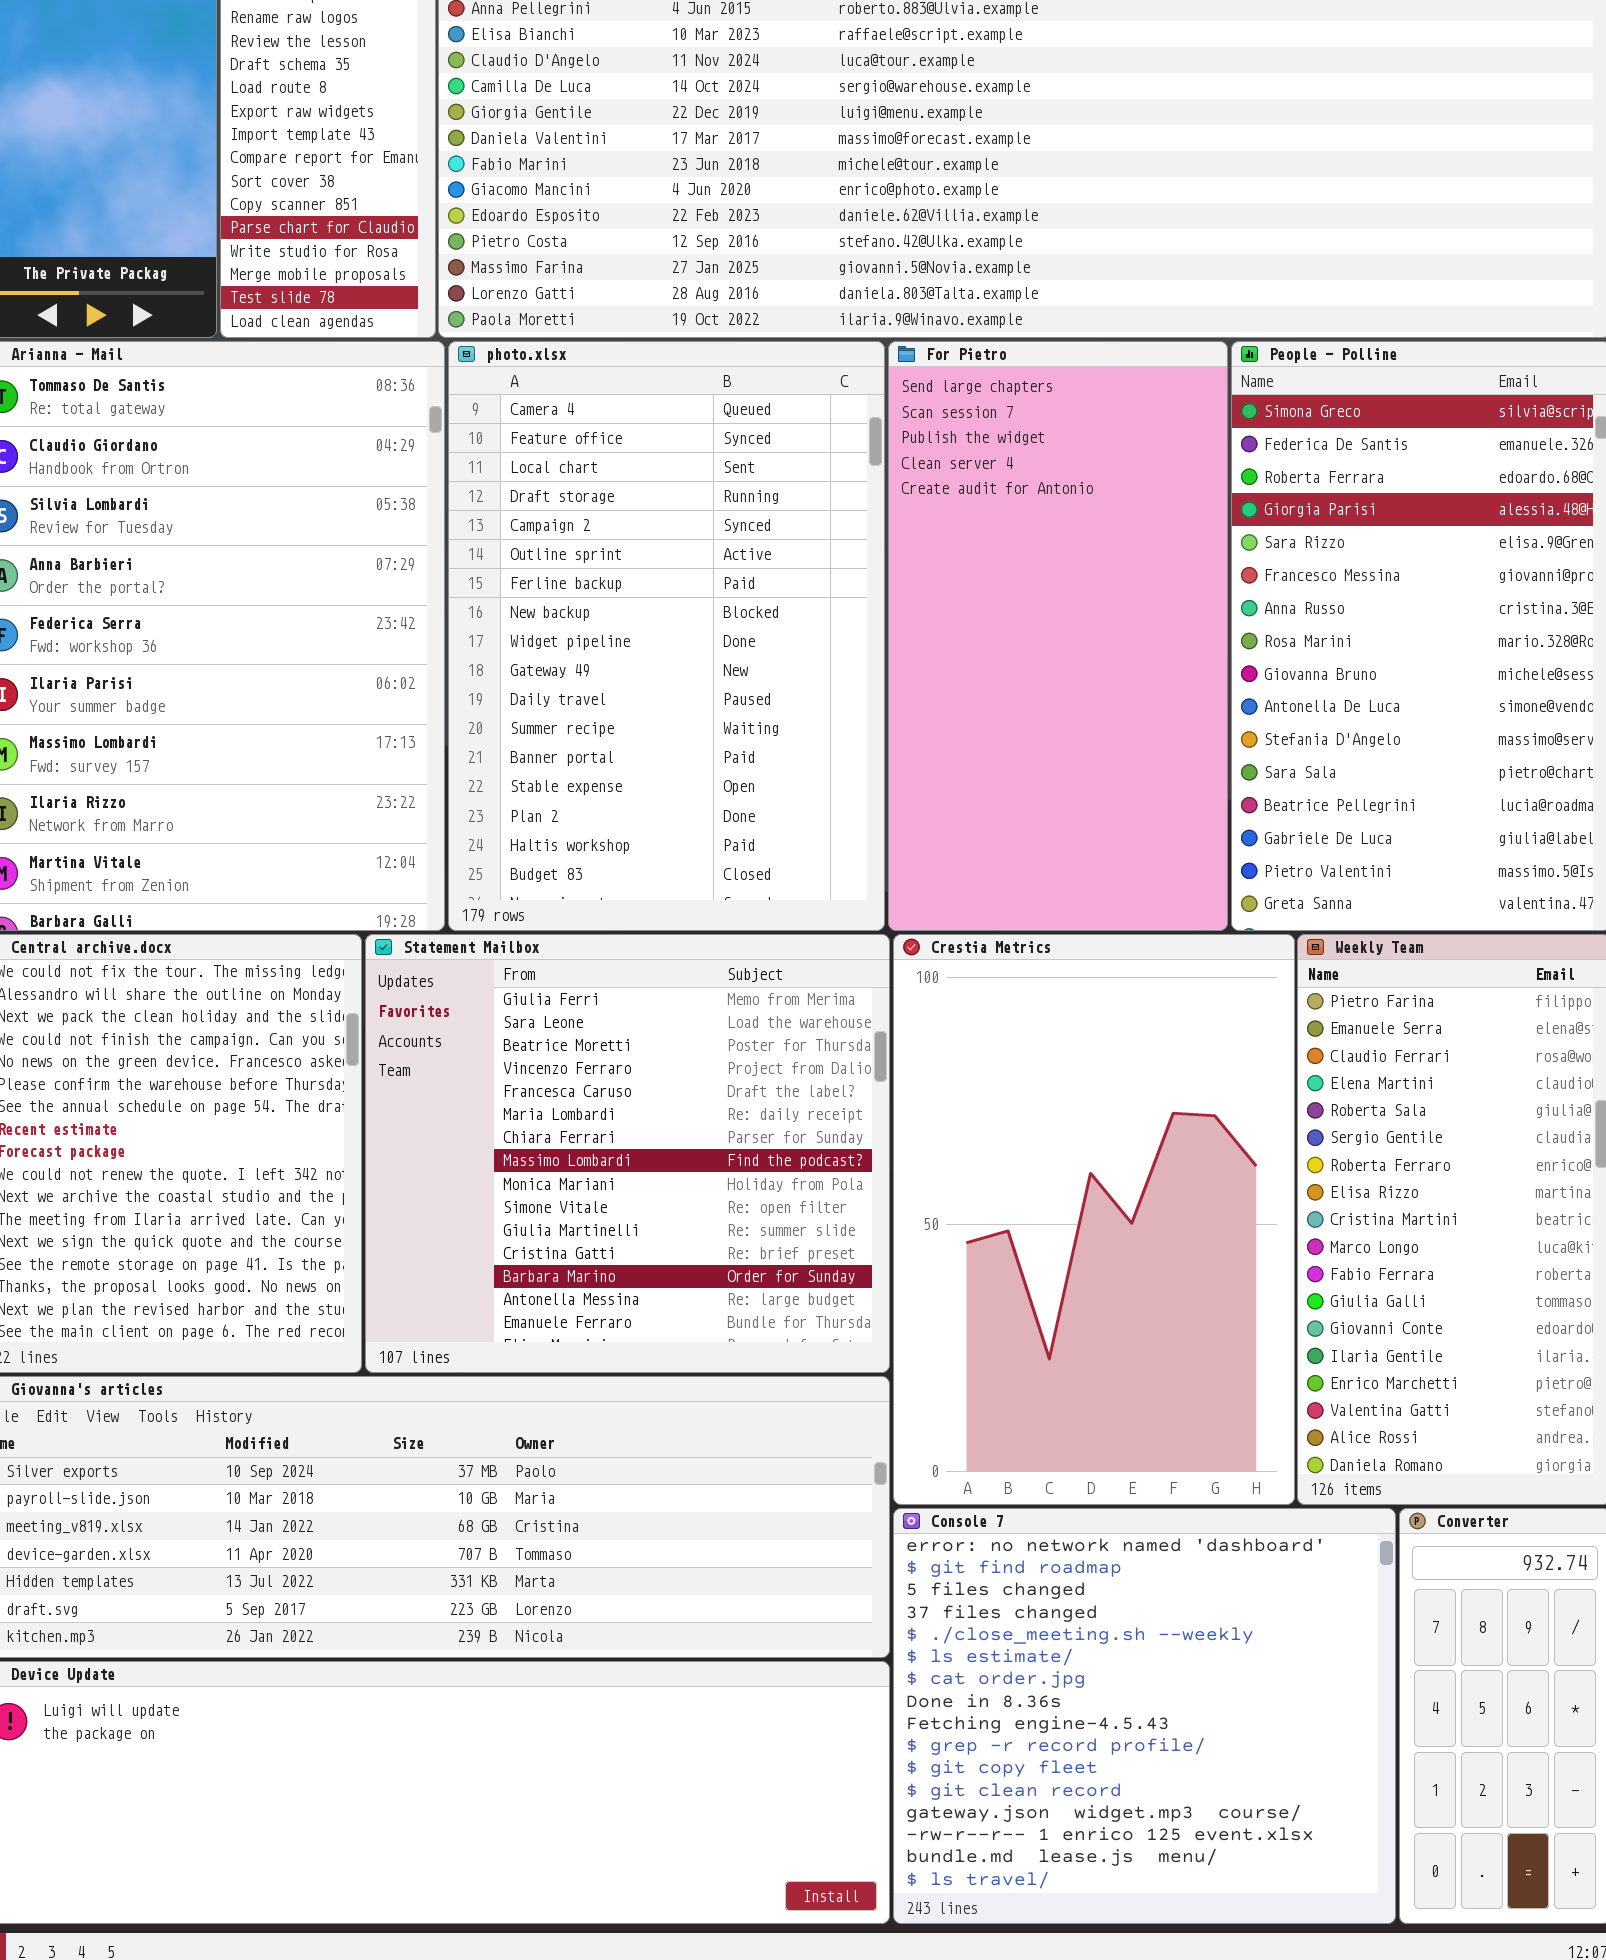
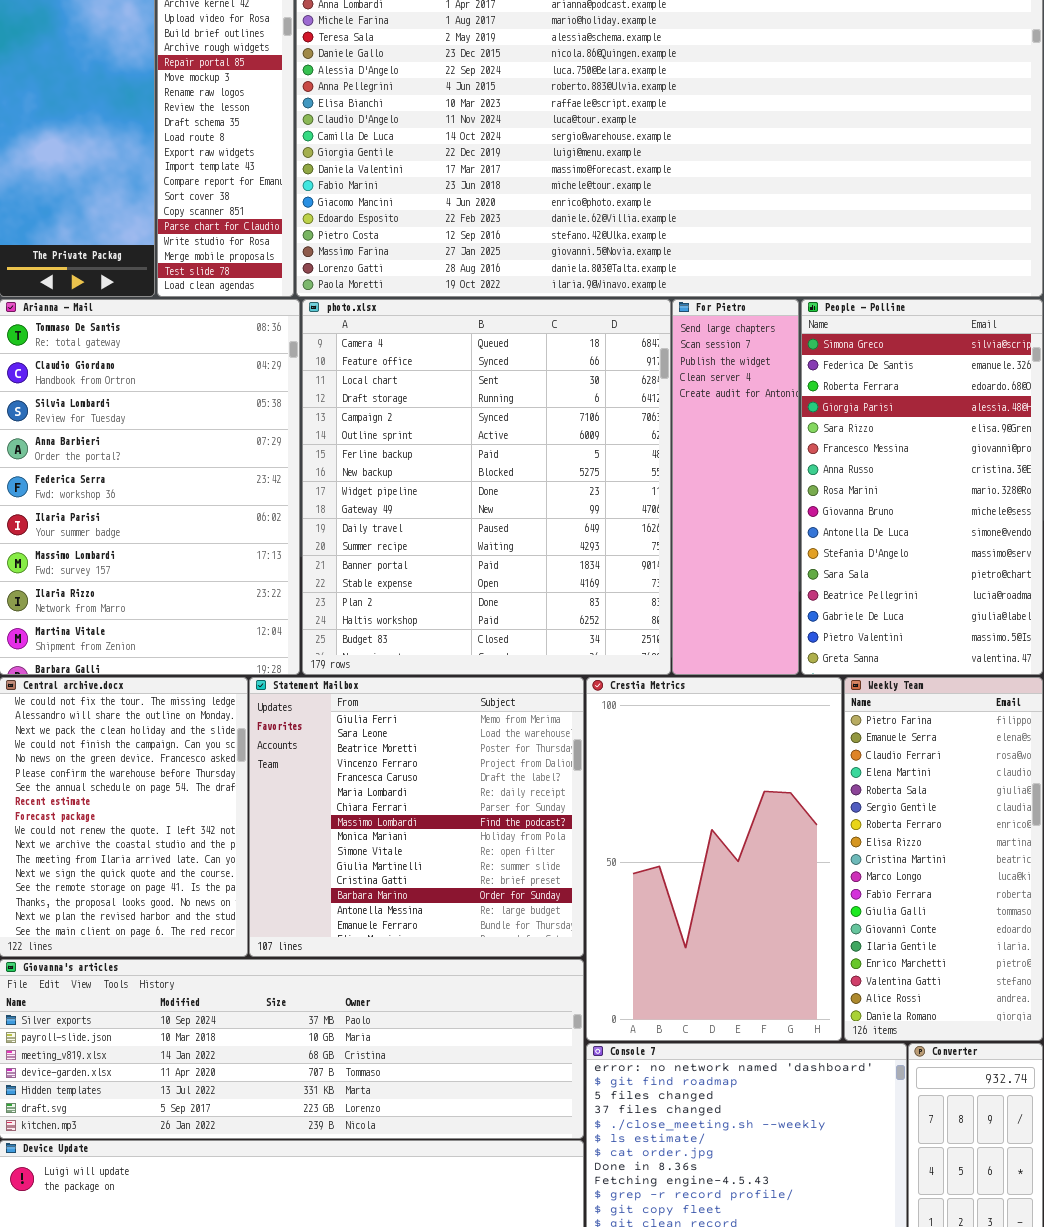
photo.xlsx: [448,341,885,931] -> [302,299,671,675], resized
For Pietro: [888,341,1228,931] -> [672,299,799,675], resized

